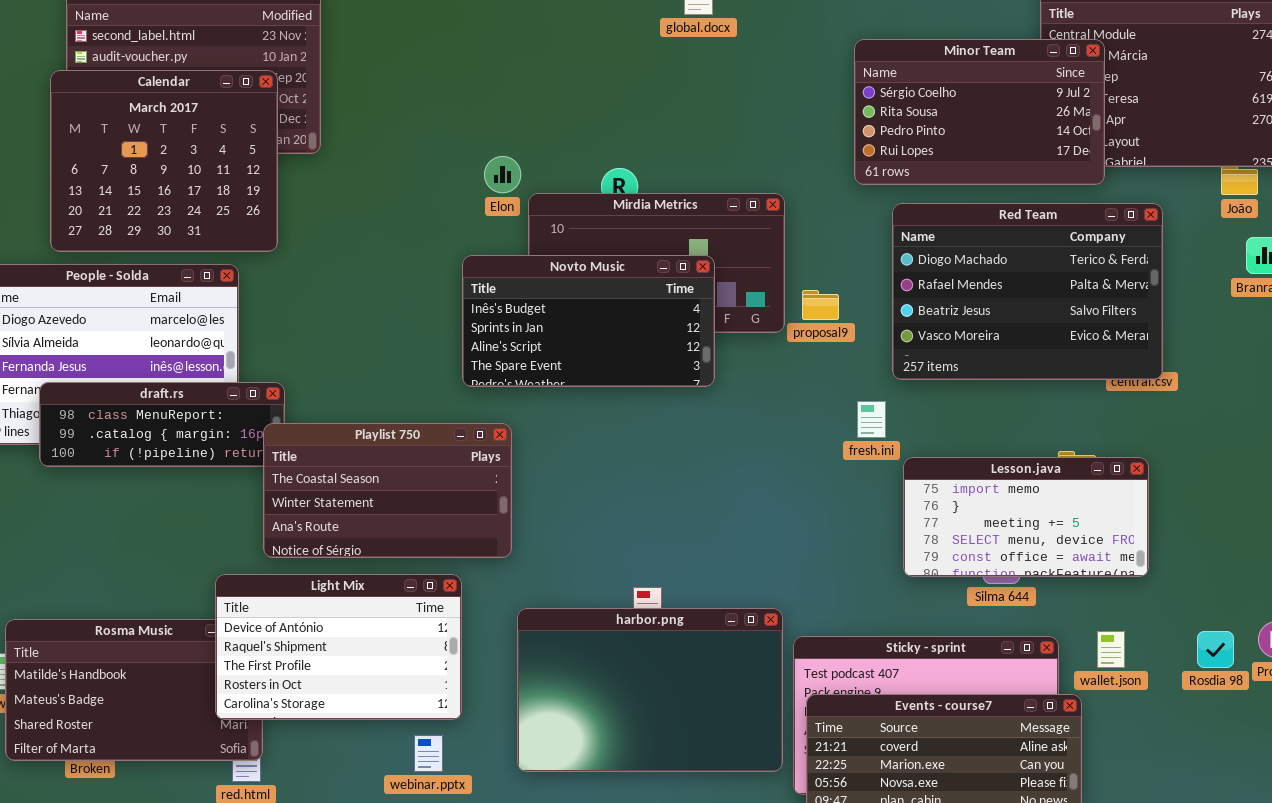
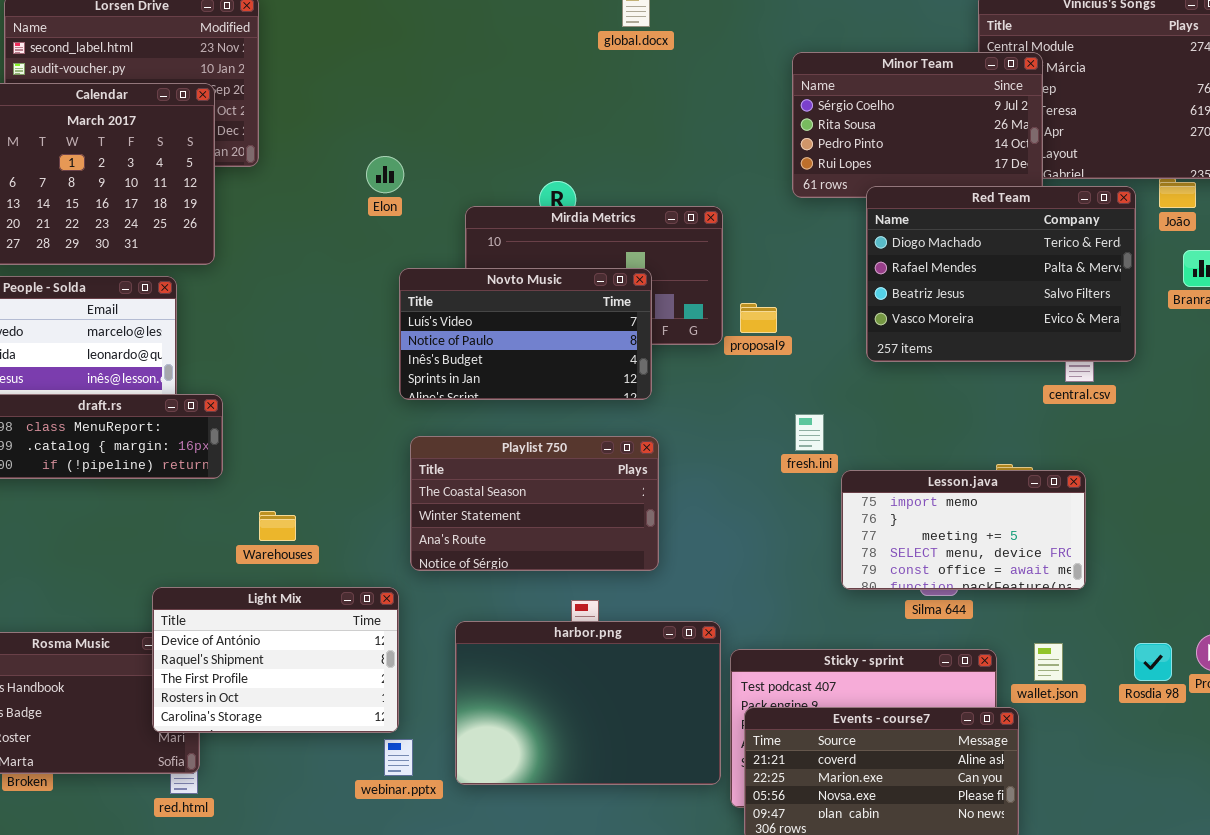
Elon: [484,156,521,193] -> [366,156,404,193], moved
Red Team: [892,203,1163,380] -> [866,186,1136,362], moved
Novto Music: [462,255,715,387] -> [399,268,652,400], scrolled up 2 rows
Playlist 750: [263,423,512,558] -> [410,436,659,571], moved
webinar.pptx: [414,735,443,772] -> [384,739,413,776], moved

